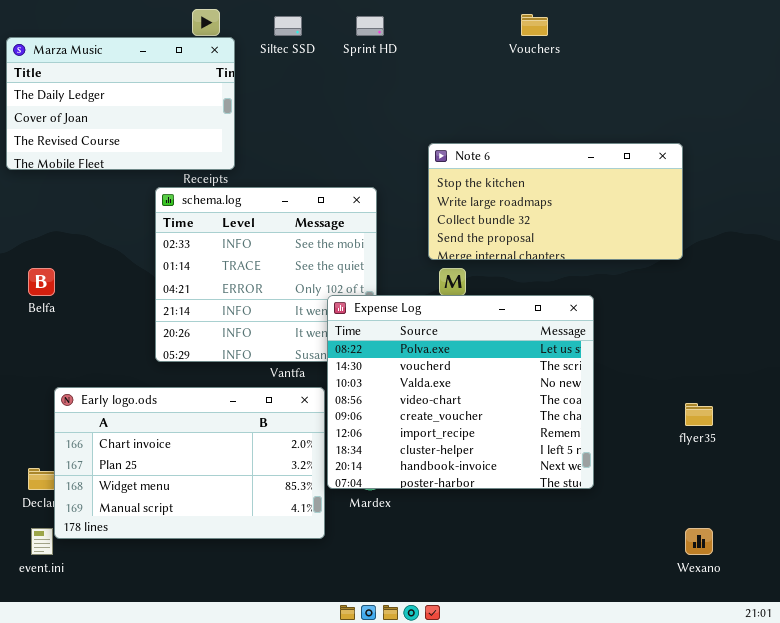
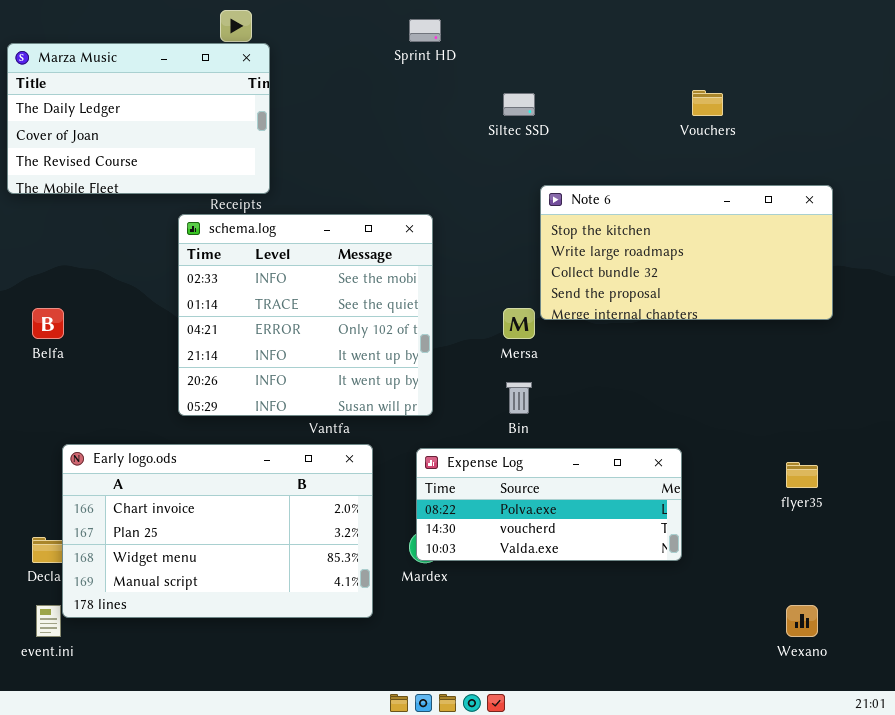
Vouchers: [521,14,548,36] -> [692,90,723,116], moved
Siltec SSD: [274,16,302,36] -> [503,93,535,116], moved
Note 6: [428,143,683,260] -> [540,185,833,320], moved
Expense Log: [327,295,594,489] -> [416,448,682,561], resized

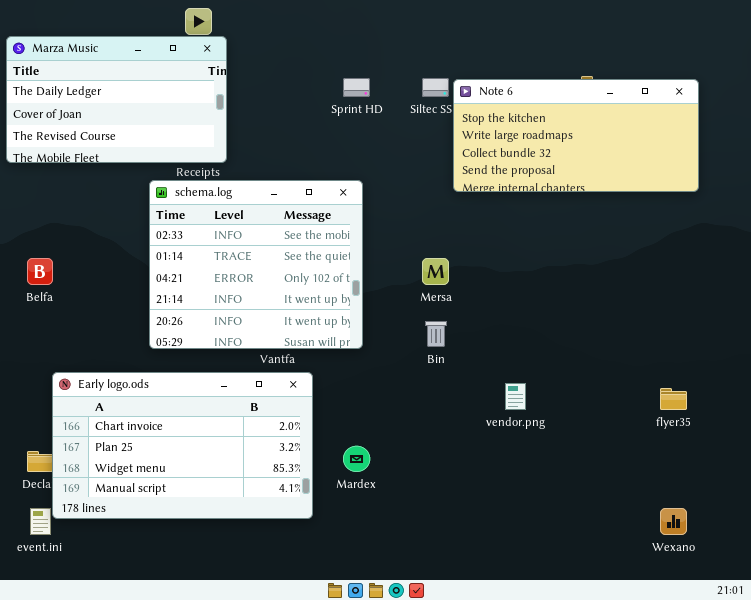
Sprint HD: [409,19,441,42] -> [343,78,370,97], moved
Note 6: [540,185,833,320] -> [453,79,699,192], moved
Expense Log: [416,448,682,561] -> none, closed

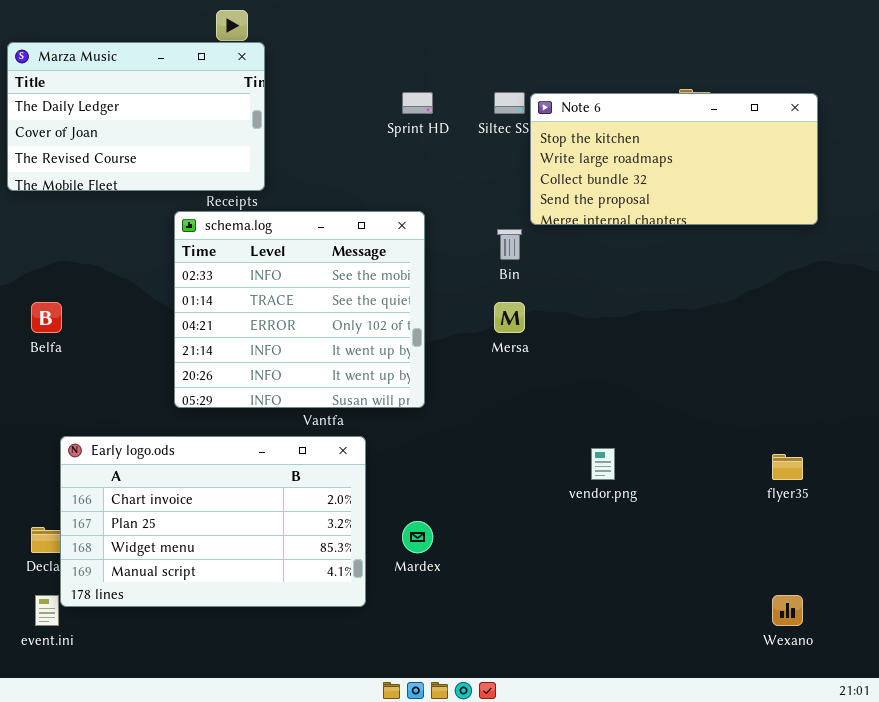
Bin: [425,321,447,347] -> [497,229,522,260], moved

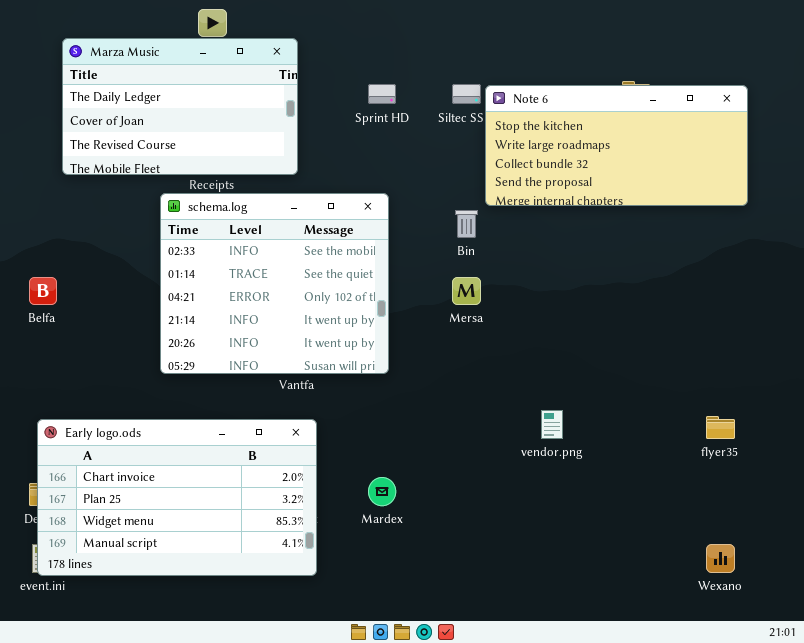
Marza Music: [7,42,265,191] -> [62,38,298,175], moved
Early logo.ods: [60,436,366,607] -> [37,419,317,576], moved

